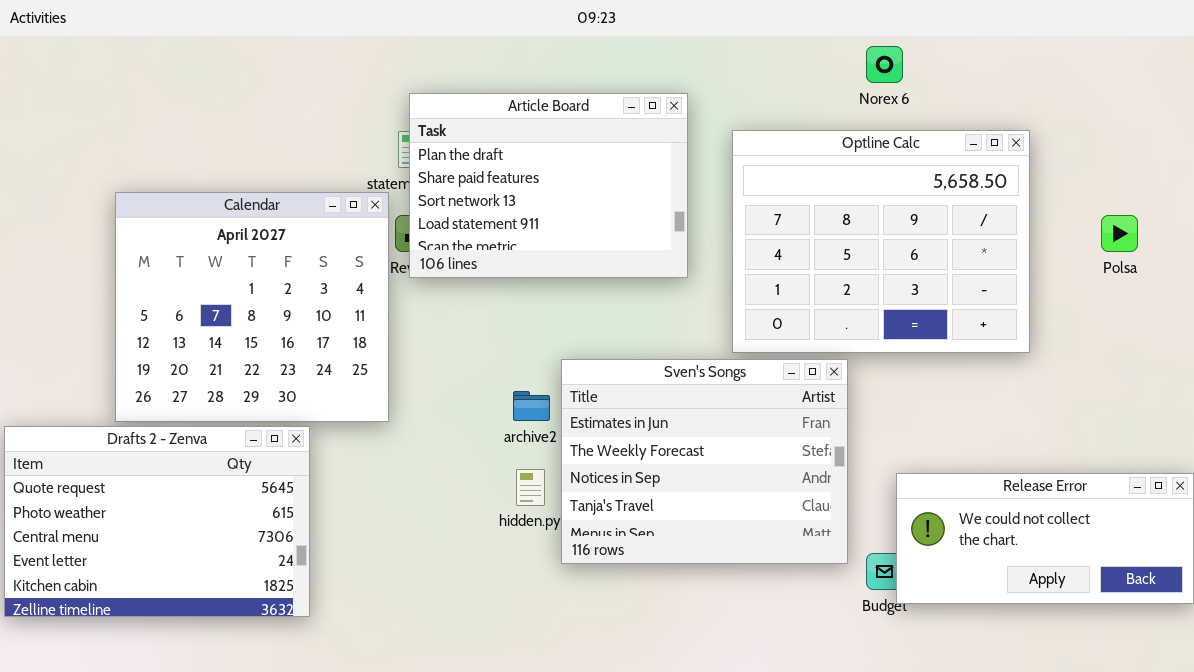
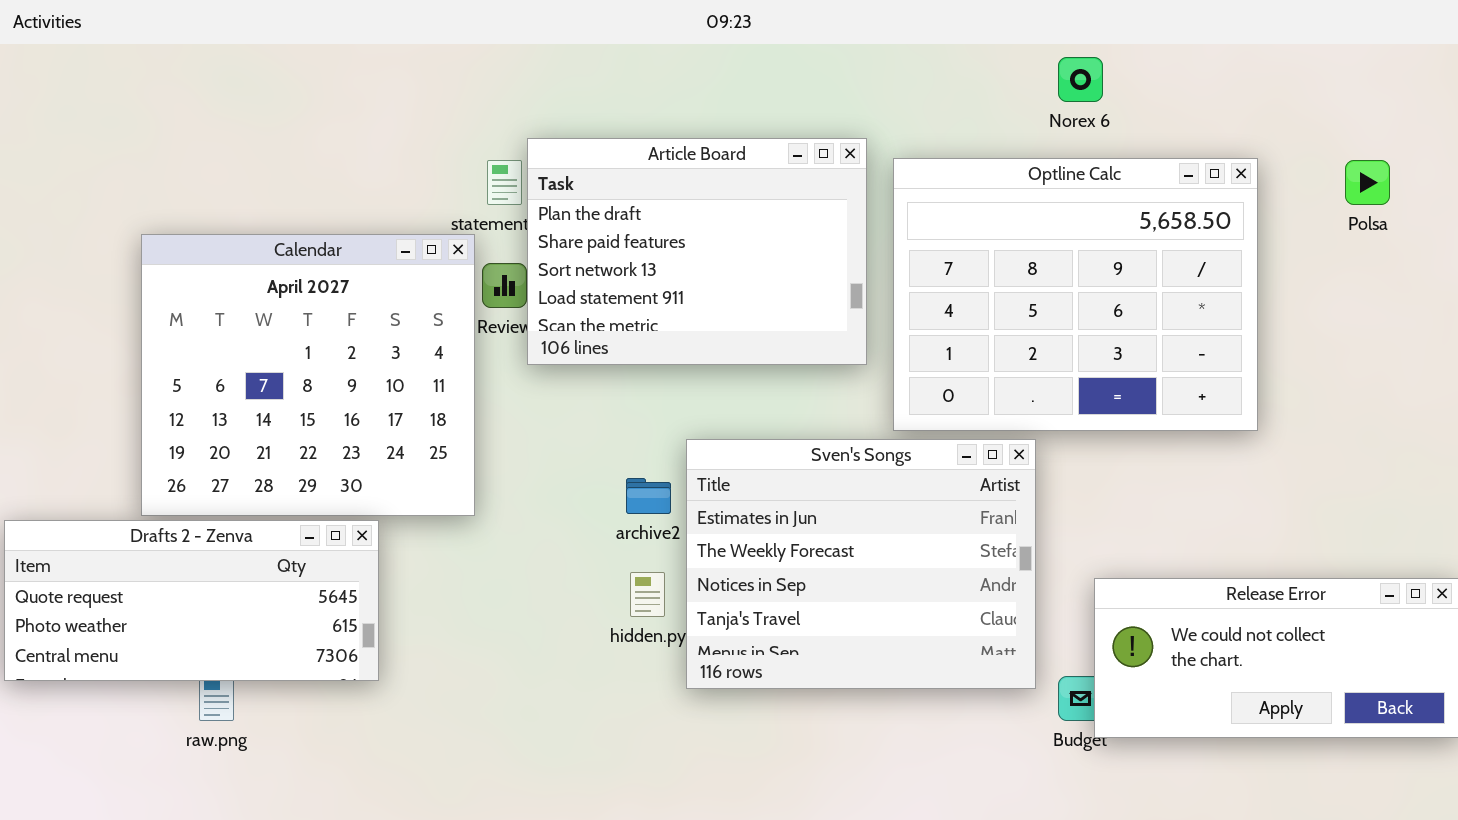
Article Board: [409,93,688,278] -> [527,138,867,365], moved
Polsa: [1101,215,1138,252] -> [1345,160,1390,205], moved
Drafts 2 - Zenva: [4,426,310,617] -> [4,520,379,681], resized

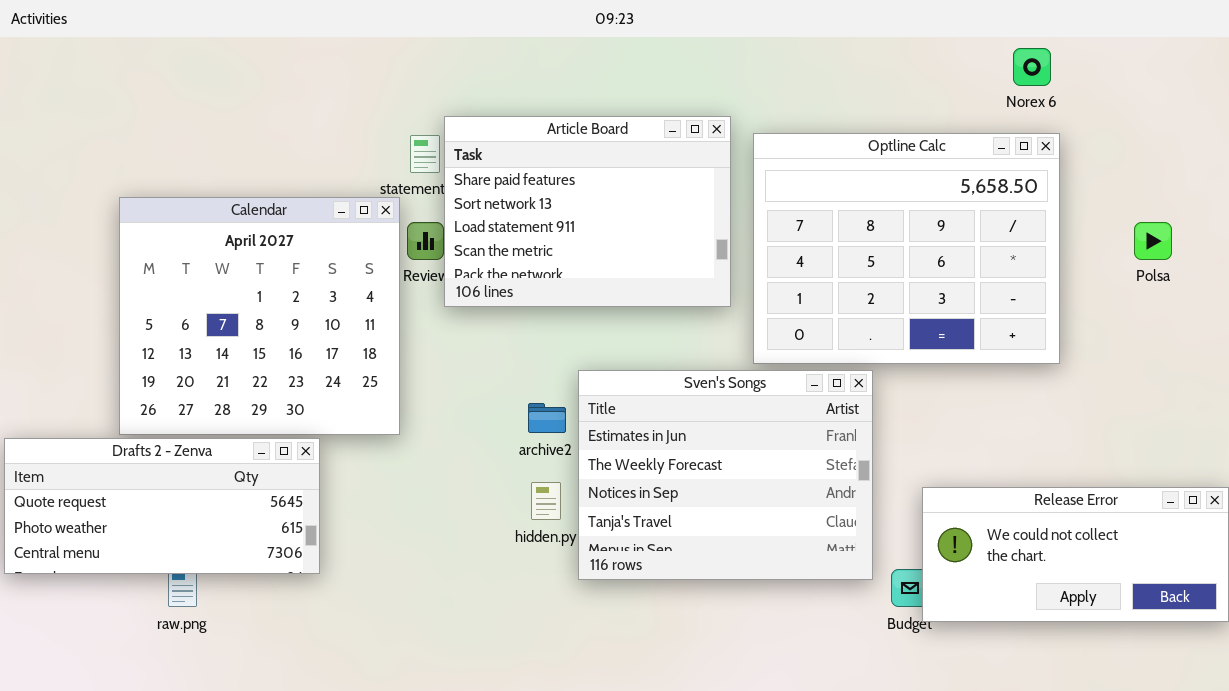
Norex 6: [1058,57,1103,102] -> [1013,48,1051,86], moved
Article Board: [527,138,867,365] -> [444,116,731,307], scrolled down 1 row
Polsa: [1345,160,1390,205] -> [1134,222,1172,260], moved

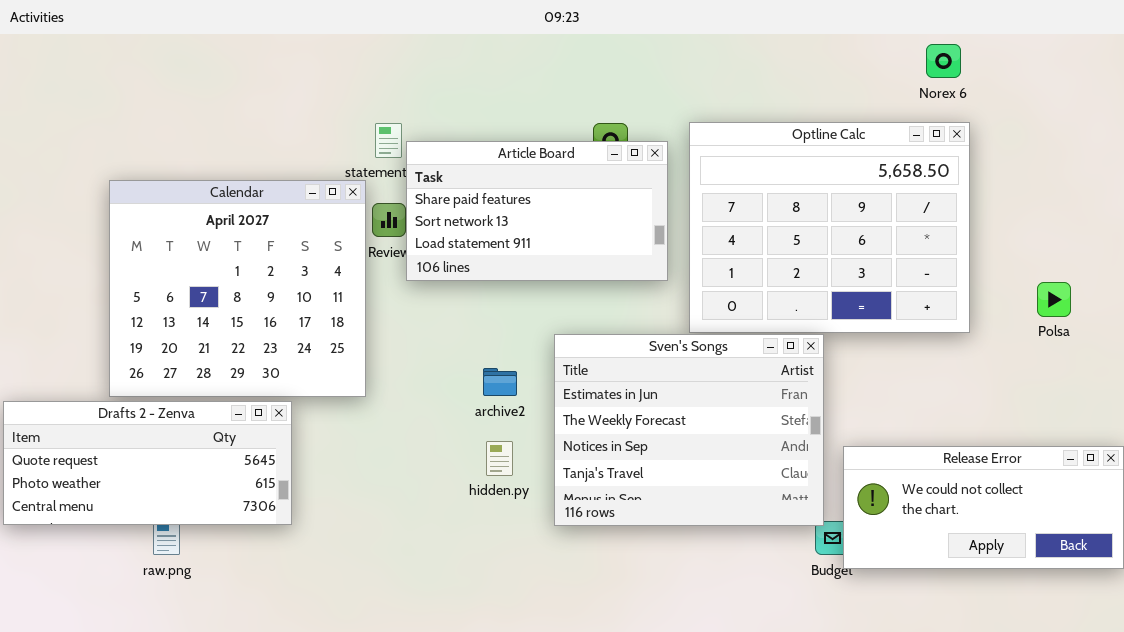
Article Board: [444,116,731,307] -> [406,141,668,281], resized
Polsa: [1134,222,1172,260] -> [1037,282,1071,317], moved
Sven's Songs: [578,370,873,580] -> [554,334,824,526], moved

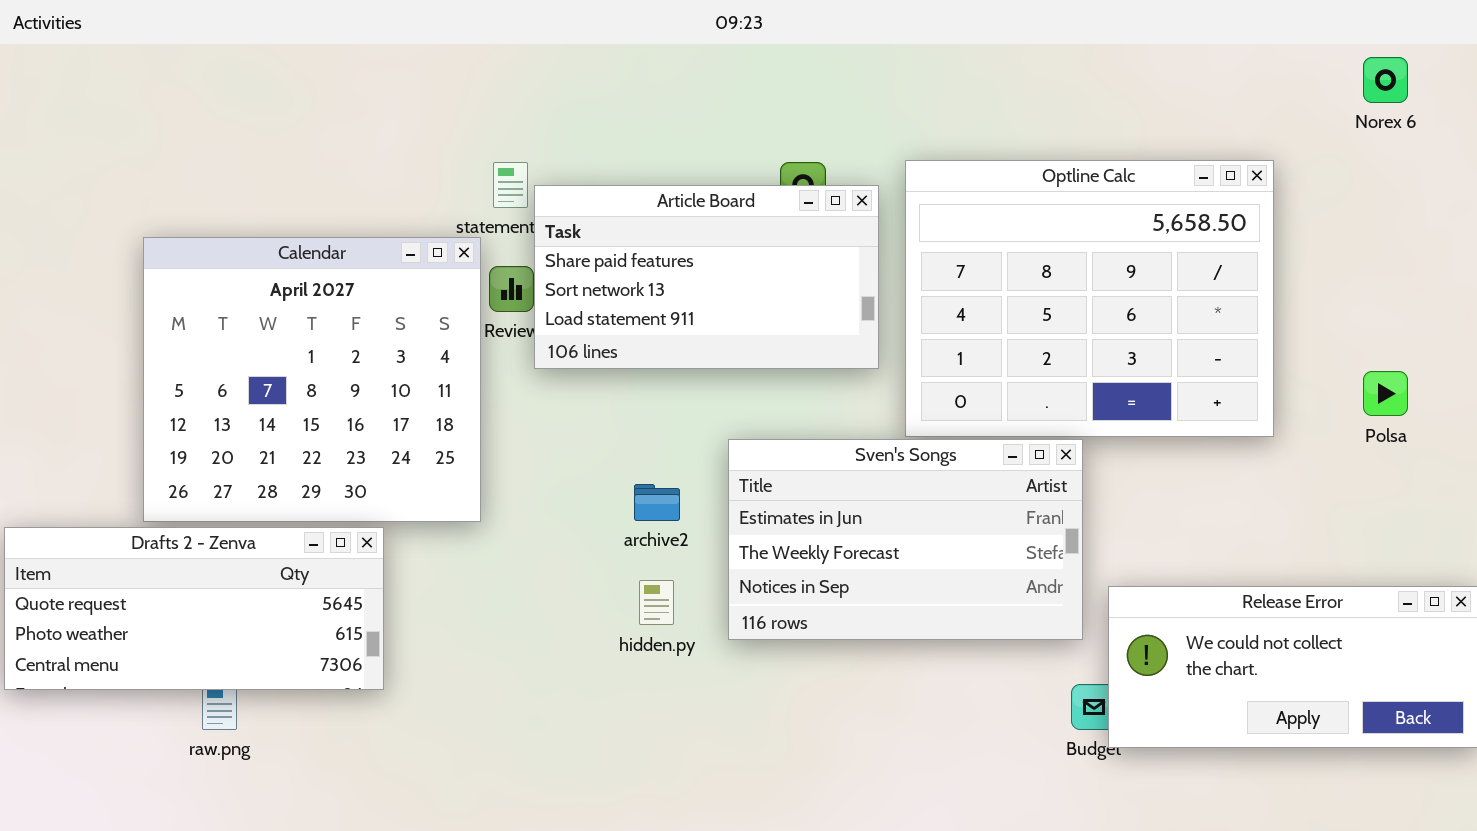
Norex 6: [926,44,961,78] -> [1363,57,1408,103], moved
Sven's Songs: [554,334,824,526] -> [728,439,1083,640], resized

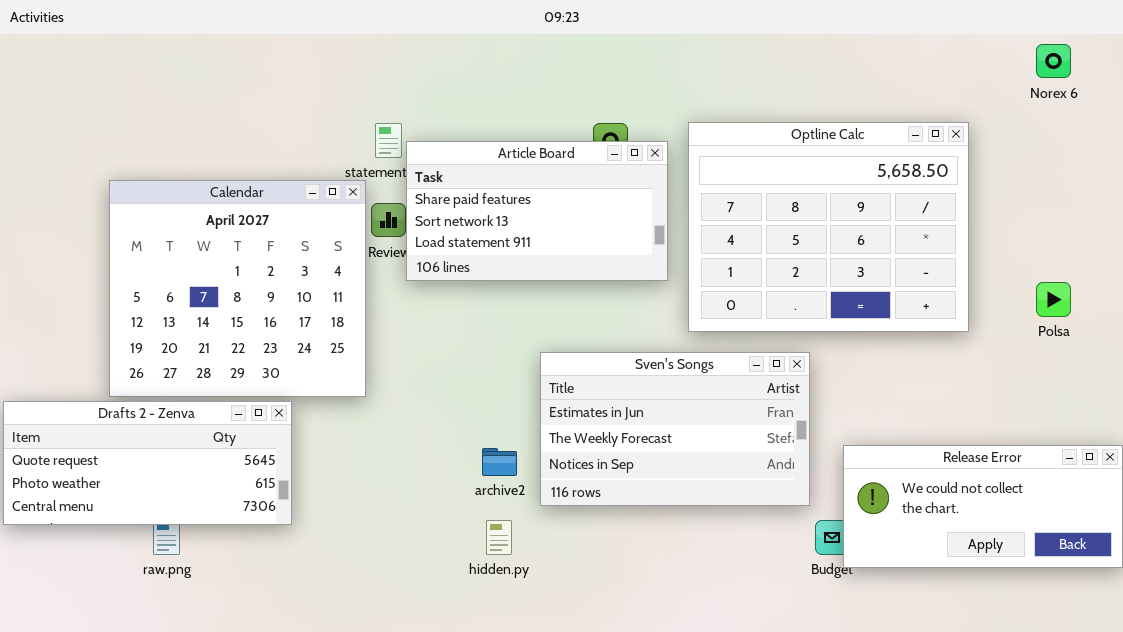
Sven's Songs: [728,439,1083,640] -> [540,352,810,506], moved
archive2: [634,484,680,521] -> [482,448,517,476], moved
hidden.py: [639,580,674,625] -> [486,520,512,555], moved

